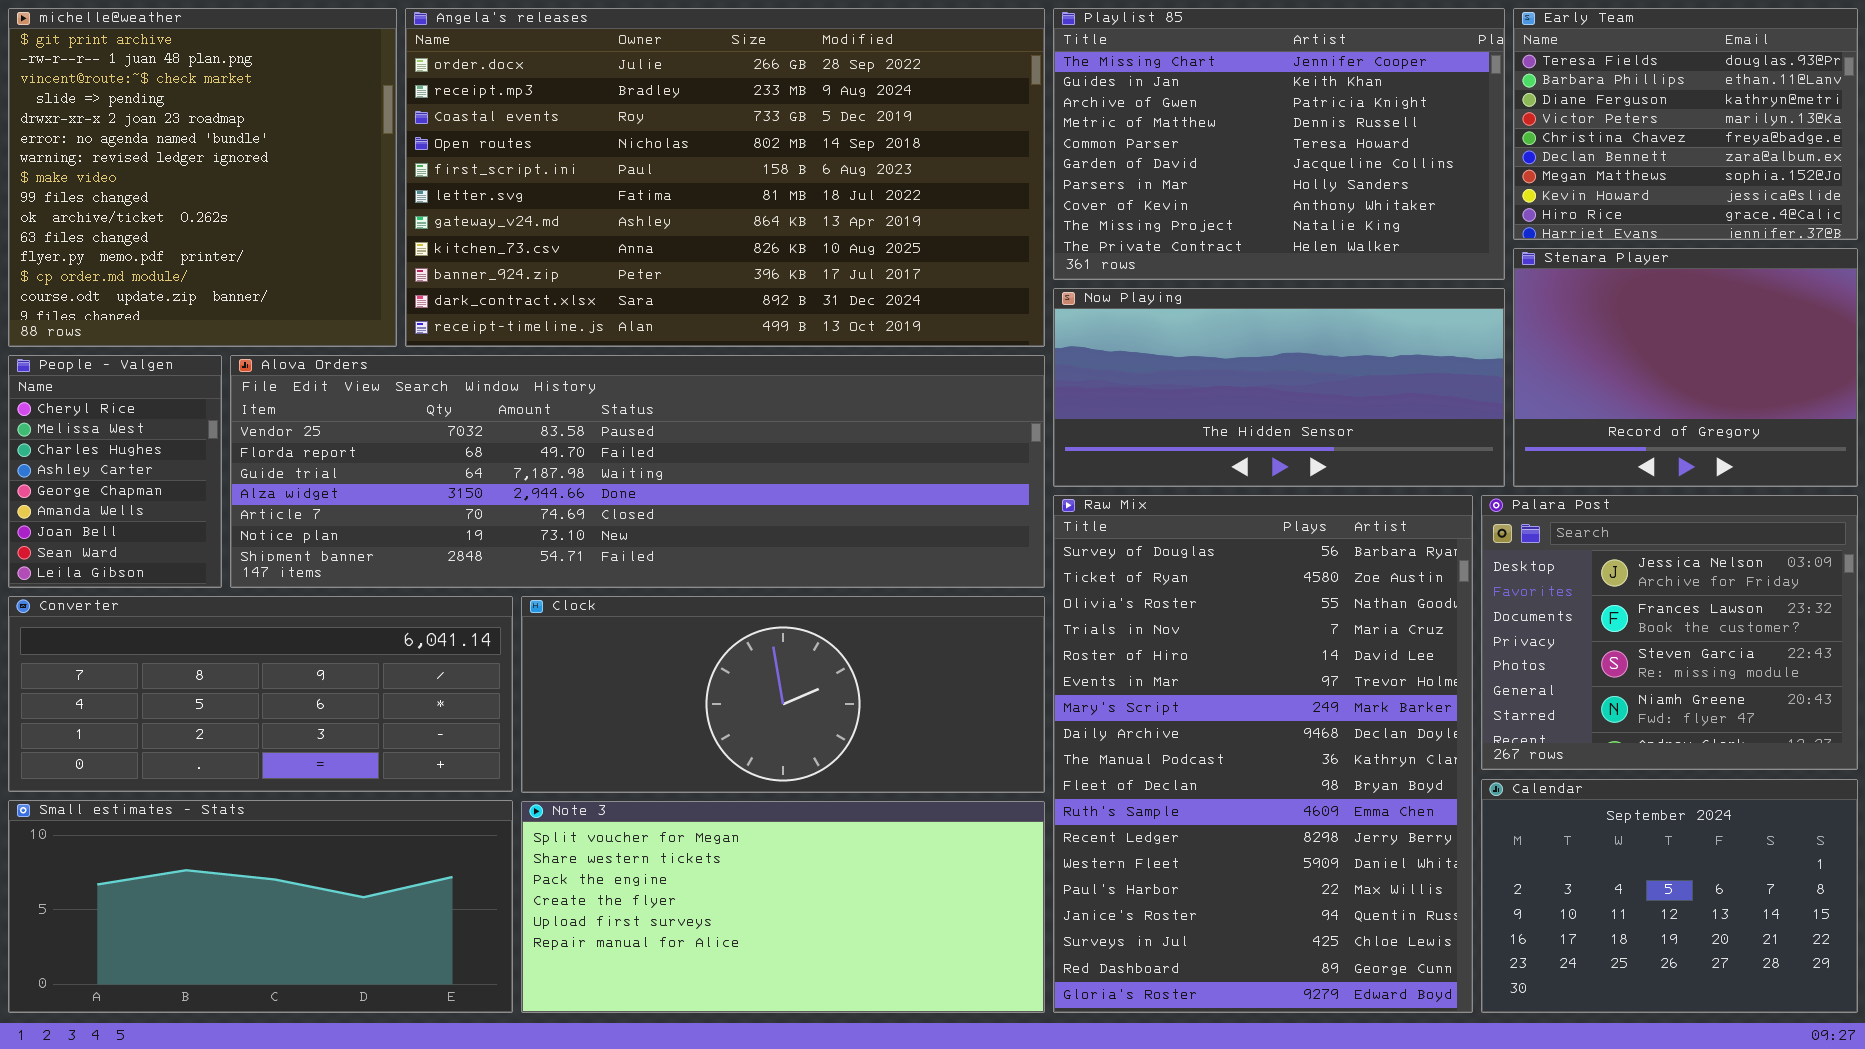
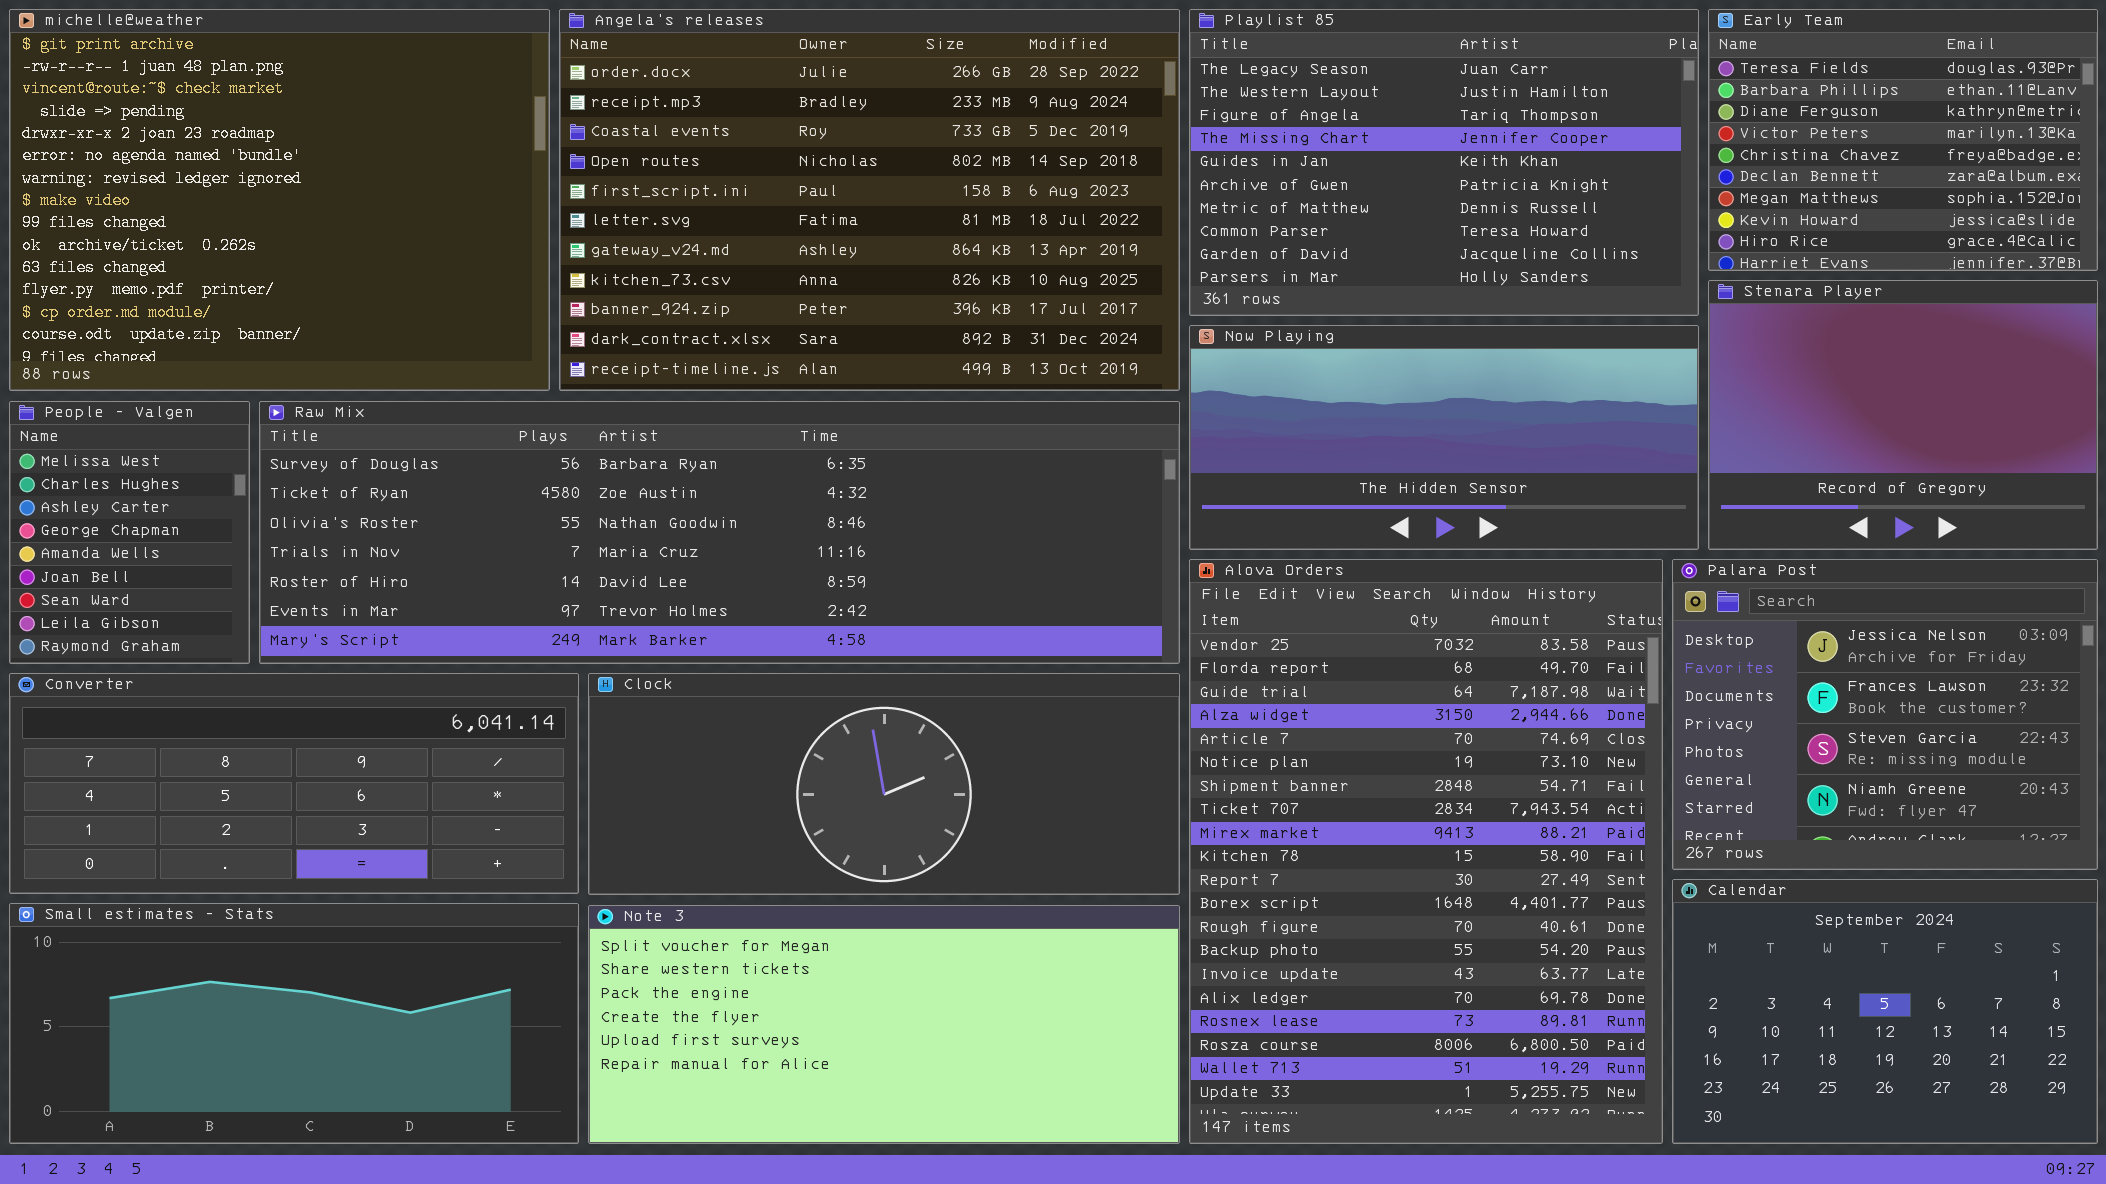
michelle@weather: [8,8,397,347] -> [9,9,550,391], resized
Angela's releases: [405,8,1045,347] -> [559,9,1180,391], resized
Playlist 85: [1053,8,1505,280] -> [1189,9,1699,316], scrolled up 3 rows
People - Valgen: [8,355,222,588] -> [9,401,250,664], scrolled down 1 row
Alova Orders: [230,355,1045,588] -> [1189,559,1663,1144], moved, resized
Raw Mix: [1053,495,1473,1013] -> [259,401,1180,664], moved, resized

